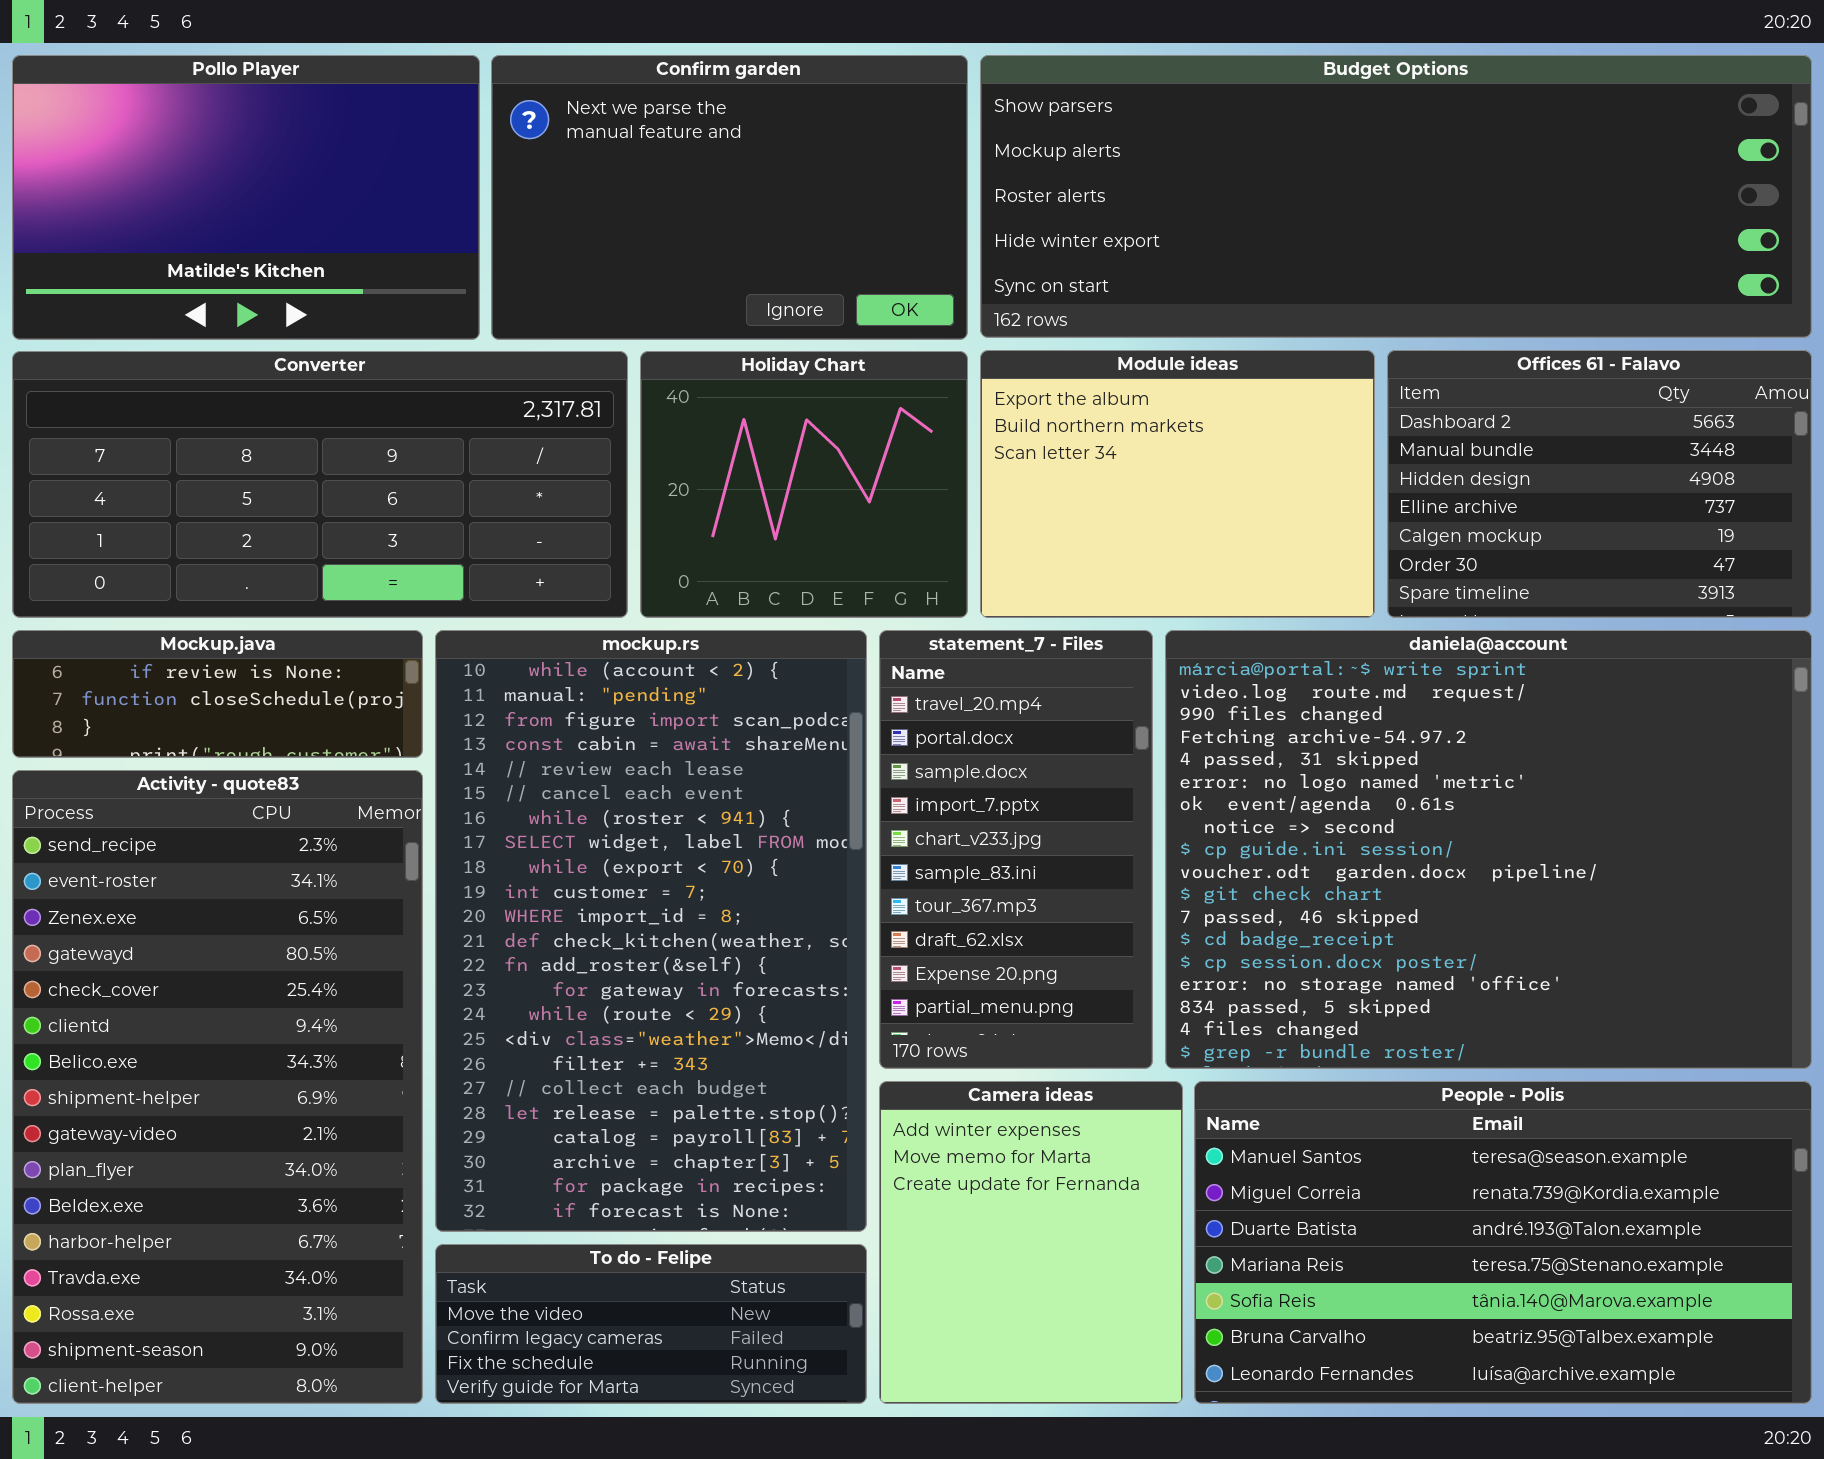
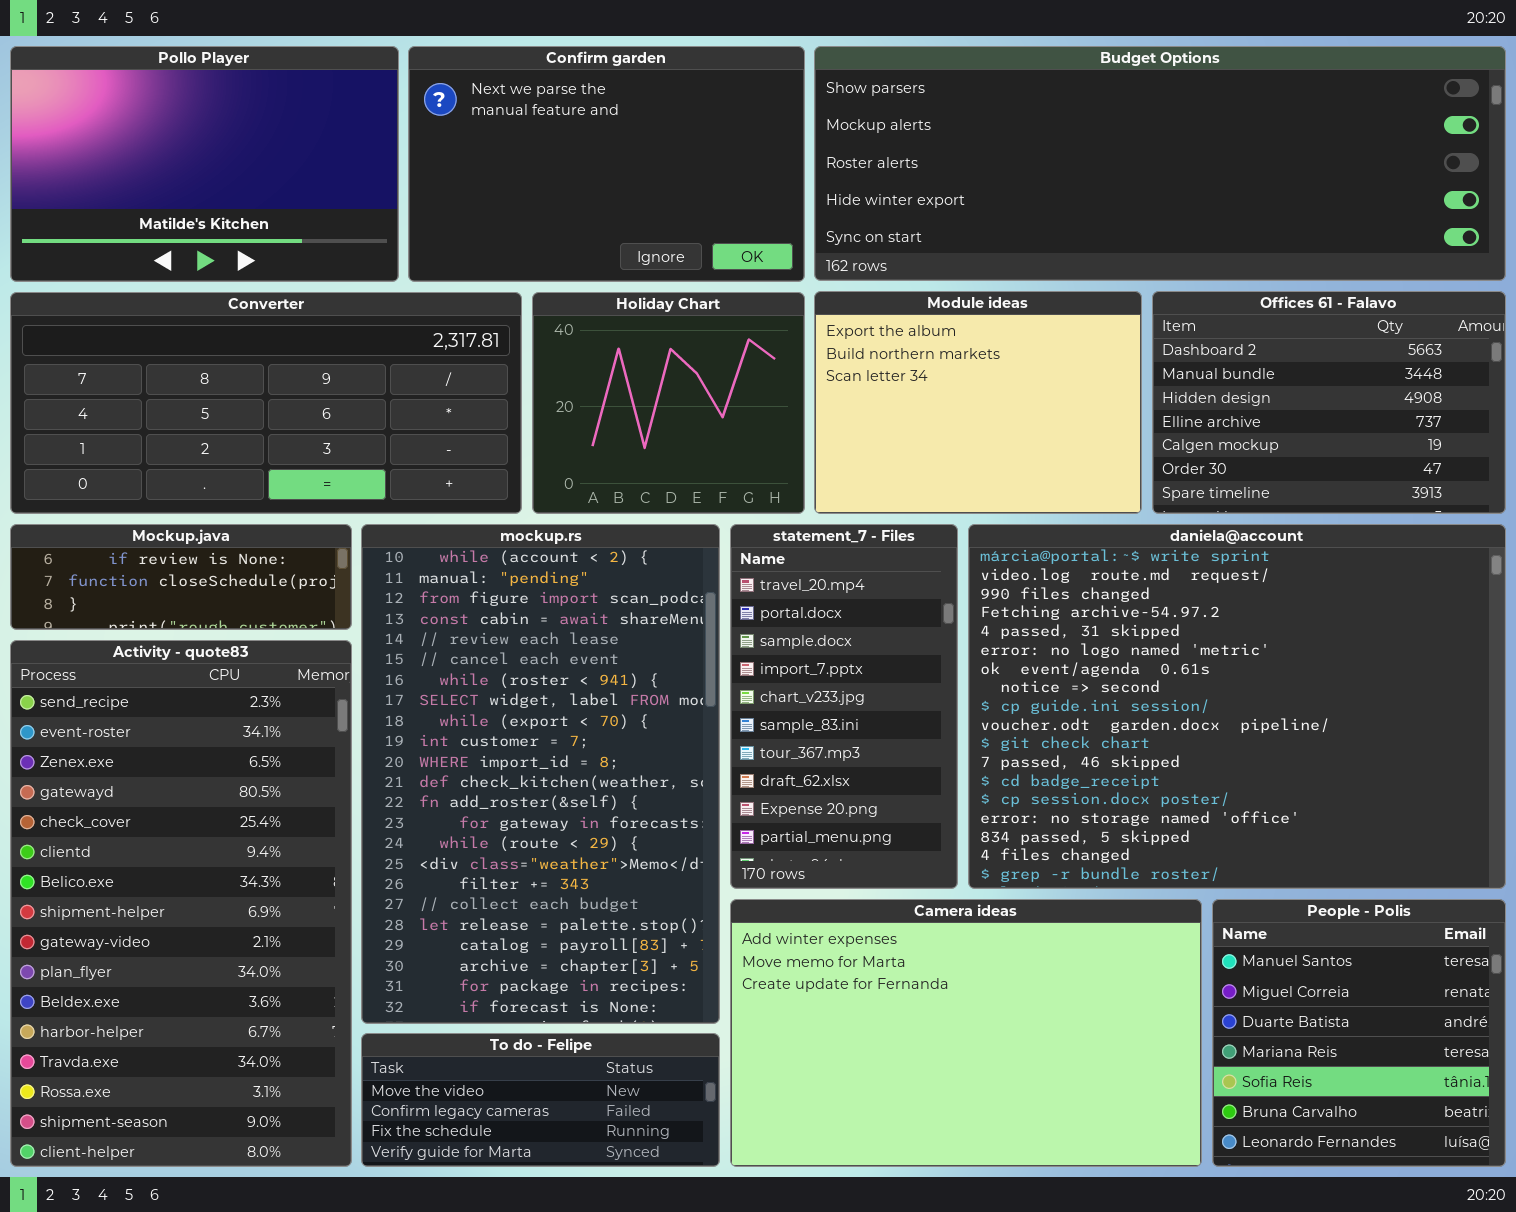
Camera ideas: [879,1081,1183,1404] -> [730,899,1202,1167], resized
People - Polis: [1194,1081,1812,1404] -> [1212,899,1506,1167], resized

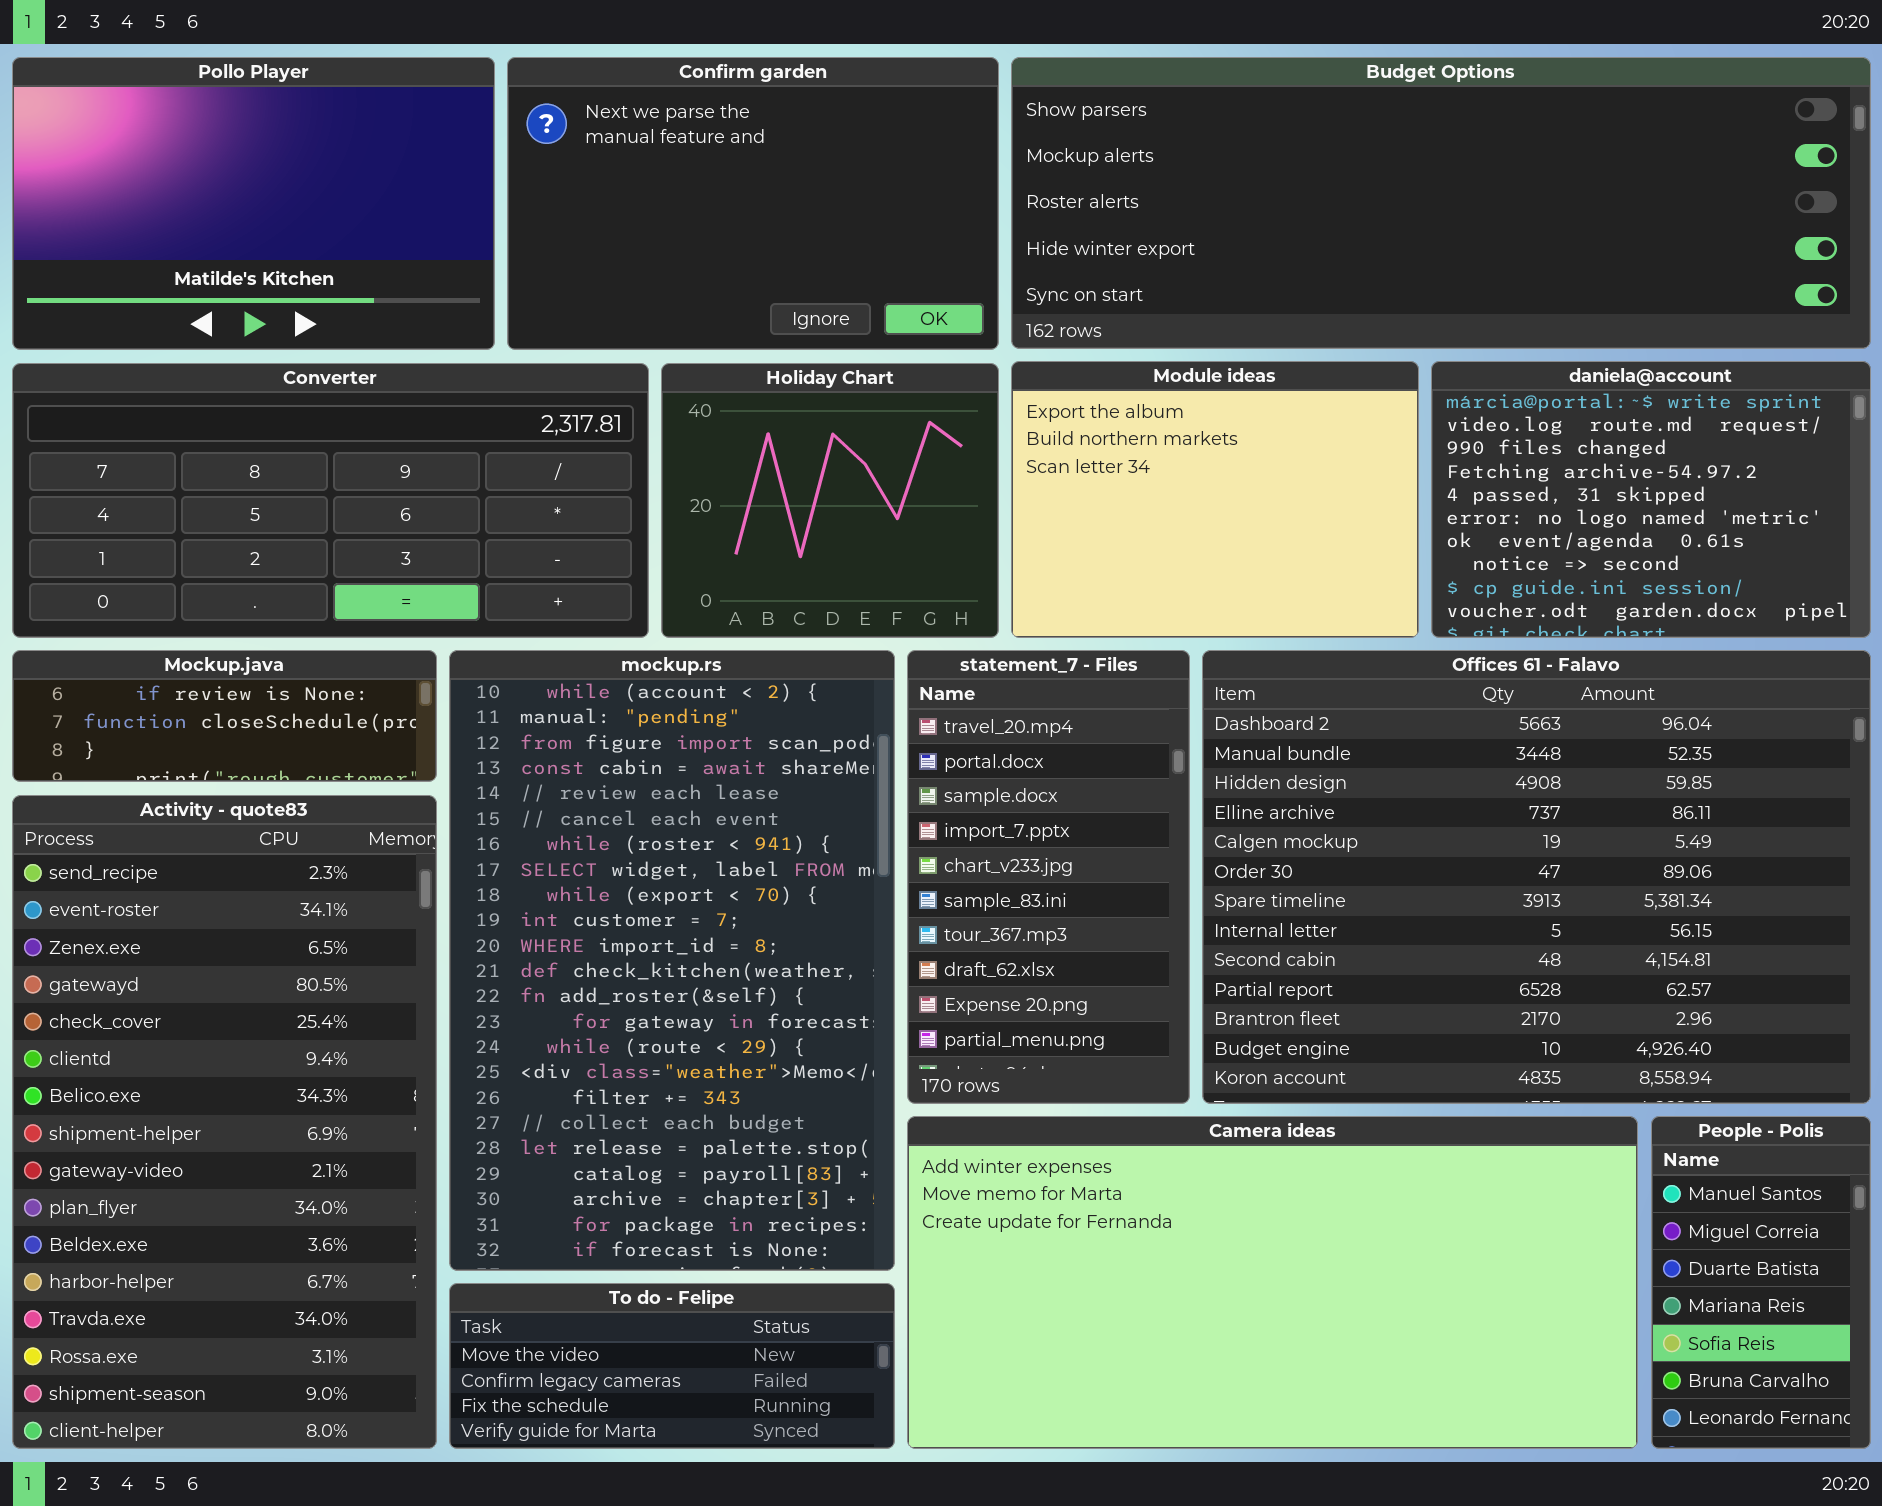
Offices 61 - Falavo: [1152,291,1506,514] -> [1202,650,1871,1104], moved, resized
daniela@account: [968,524,1506,889] -> [1431,361,1871,638], moved, resized
Camera ideas: [730,899,1202,1167] -> [907,1116,1638,1449], resized
People - Polis: [1212,899,1506,1167] -> [1651,1116,1871,1449], resized

